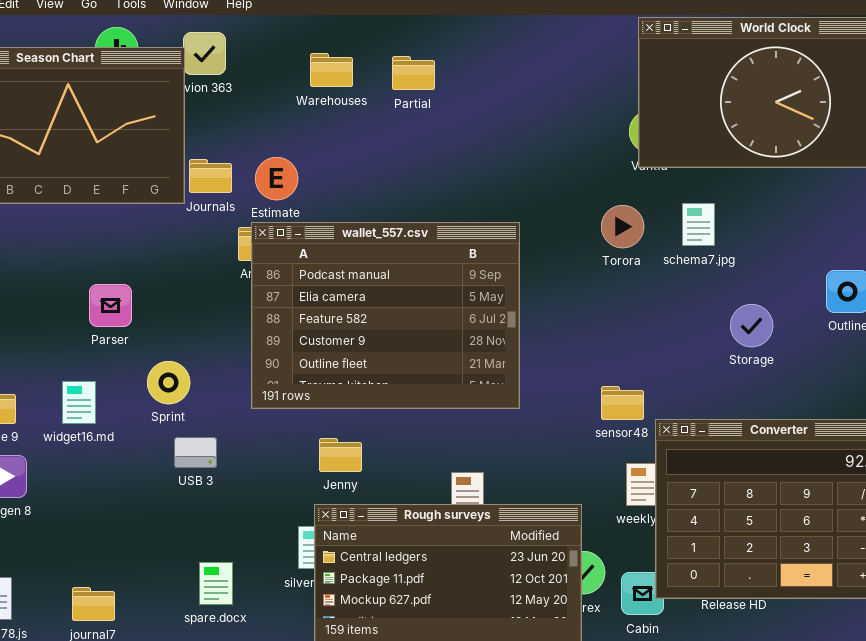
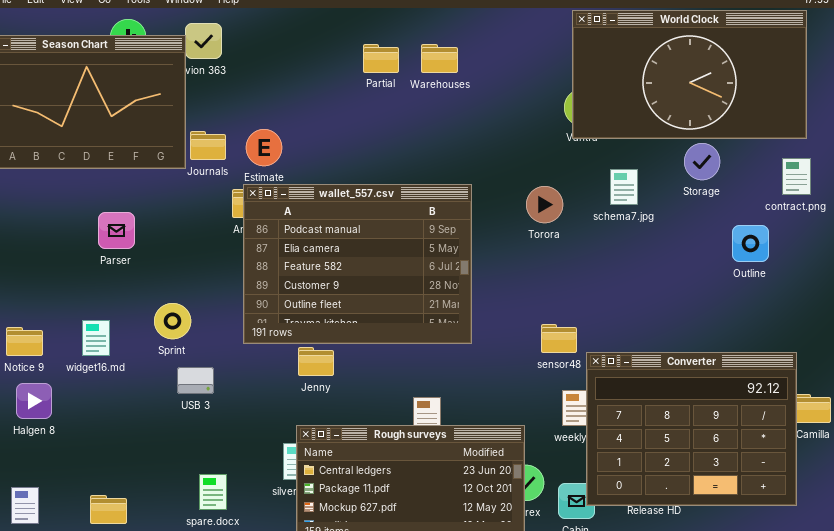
Warehouses: [310,53,353,87] -> [421,44,458,73], moved
Torora: [601,205,644,248] -> [526,186,563,223], moved
Parser: [89,284,132,327] -> [98,212,135,249], moved
Storage: [730,304,773,347] -> [684,143,720,180], moved
Jenny: [319,438,362,472] -> [298,347,334,376], moved

